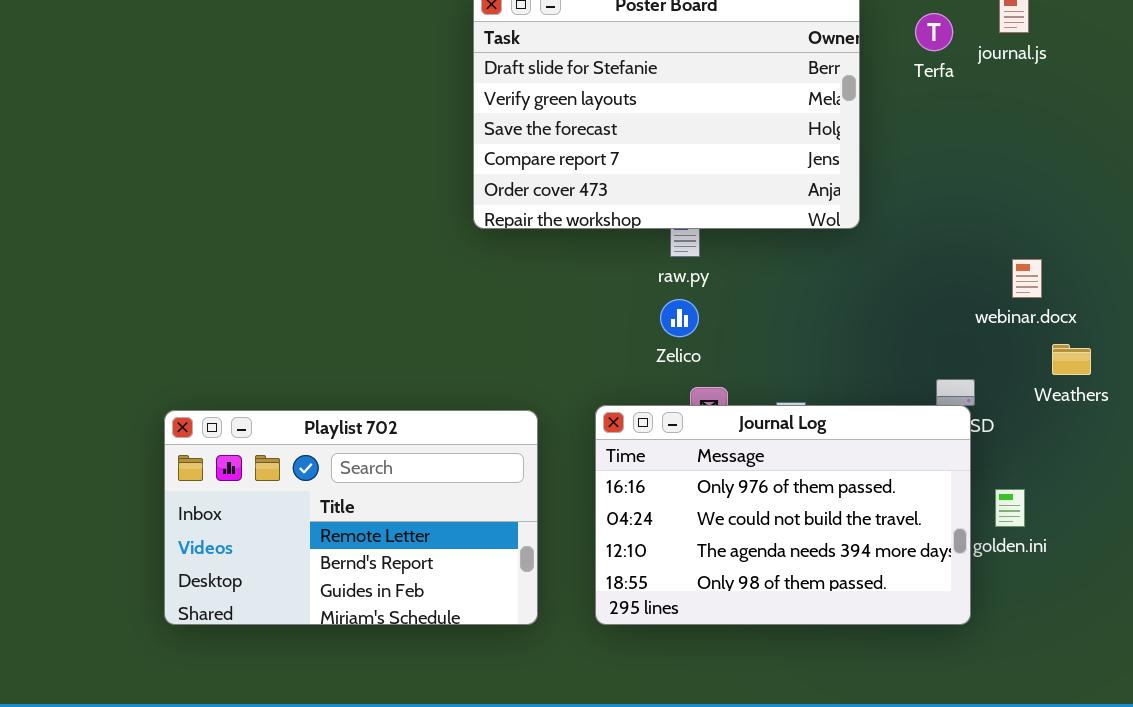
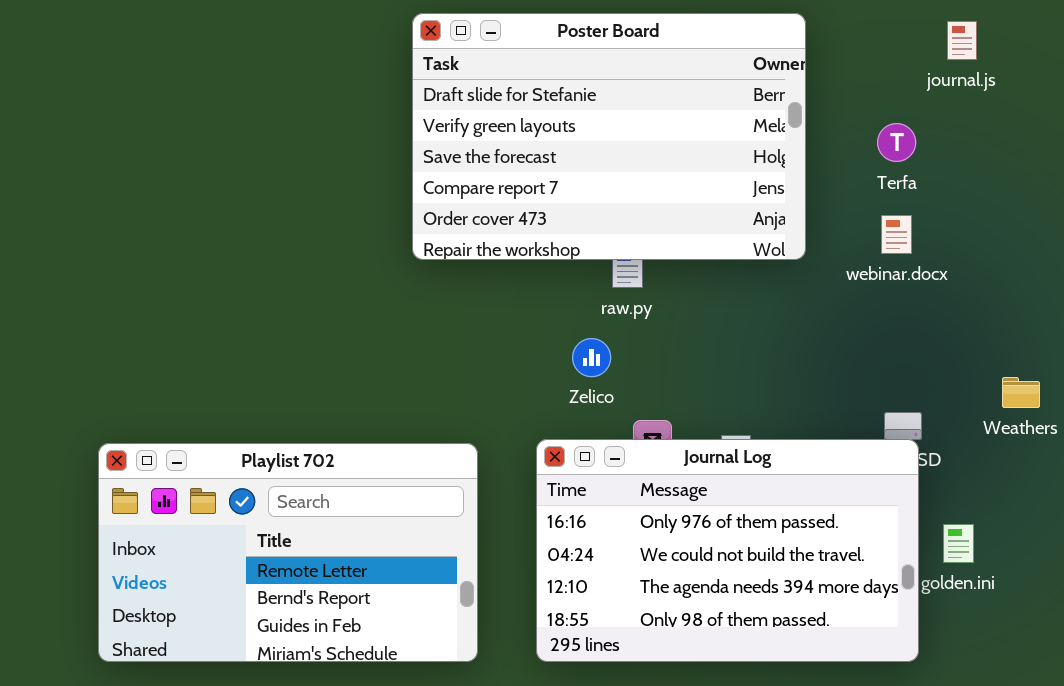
Terfa: [915,13,953,51] -> [877,123,916,162], moved
webinar.docx: [1012,259,1042,298] -> [881,215,912,254], moved
Zelico: [660,299,699,337] -> [572,338,611,377], moved

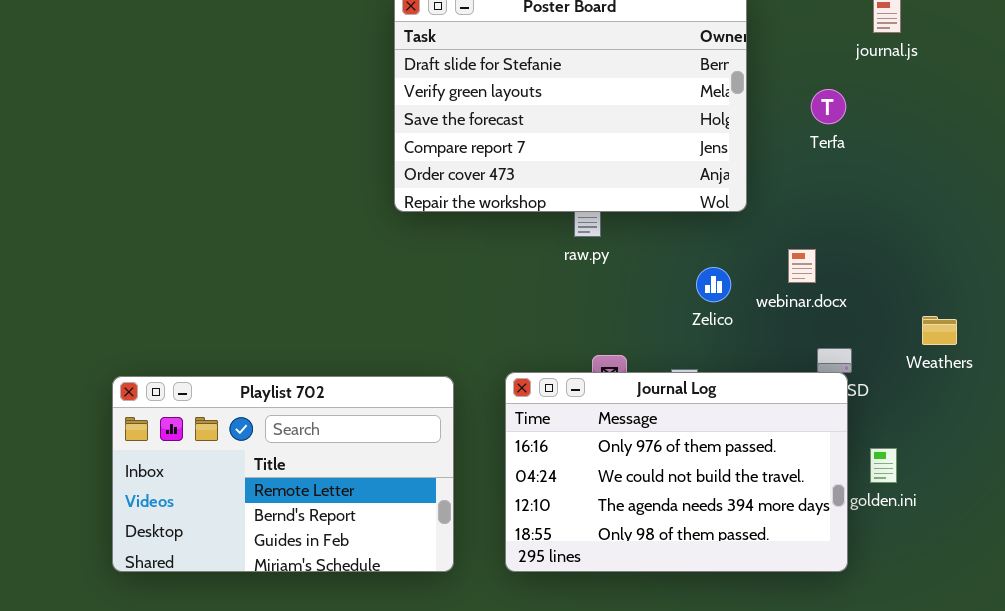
webinar.docx: [881,215,912,254] -> [788,249,816,283], moved
Zelico: [572,338,611,377] -> [696,267,731,302], moved

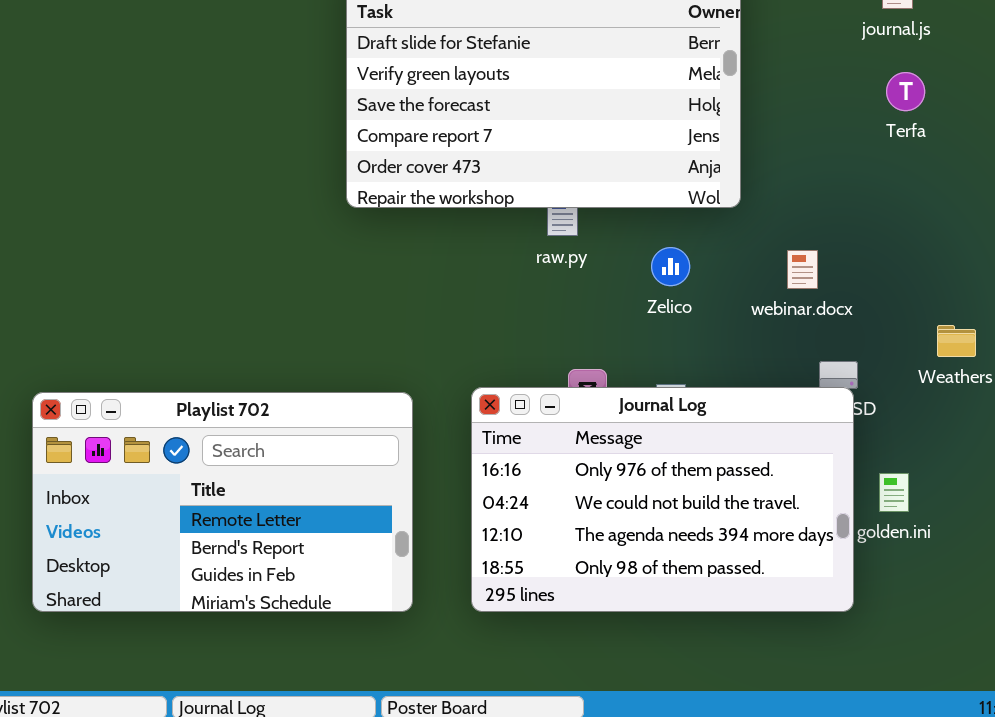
Terfa: [811,89,846,124] -> [886,72,925,111], moved
Zelico: [696,267,731,302] -> [651,247,690,286], moved

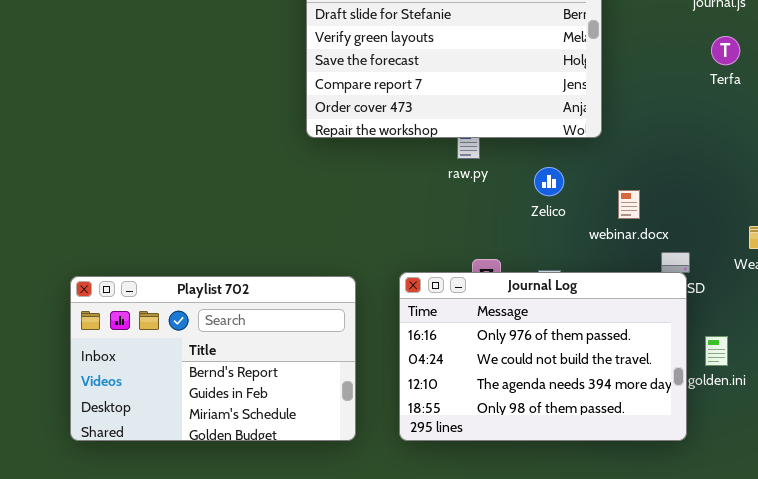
webinar.docx: [787,250,818,289] -> [618,190,640,219], moved
Playlist 702: [32,392,413,612] -> [70,276,356,441], scrolled down 1 row

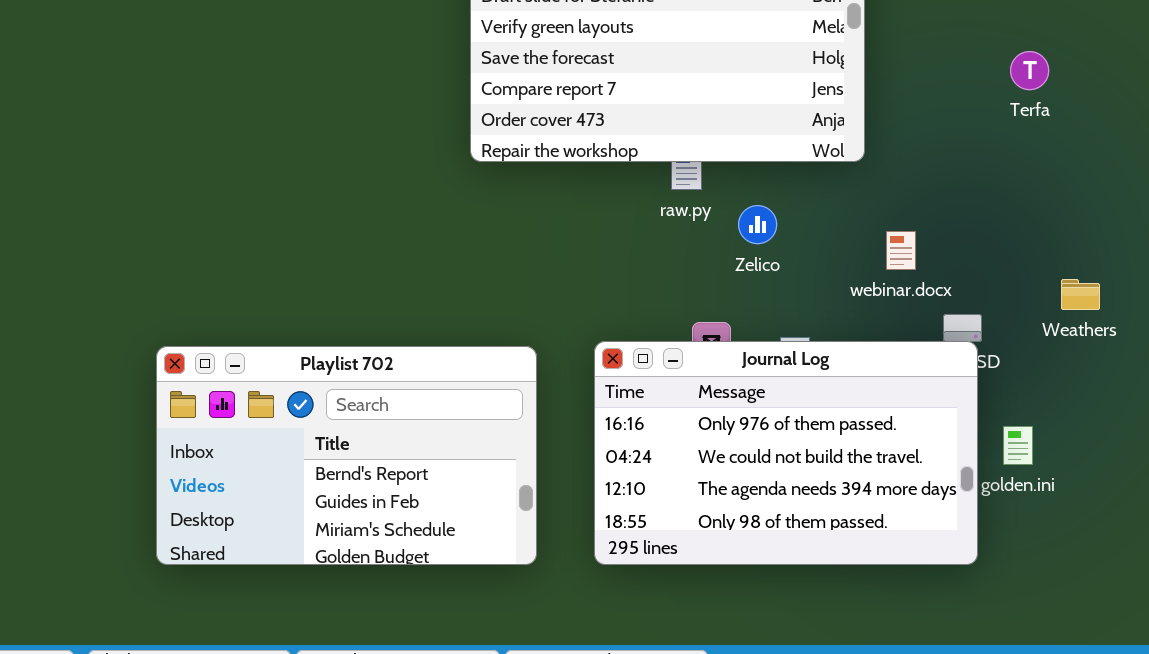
Terfa: [711,36,740,65] -> [1010,51,1049,90], moved
Zelico: [534,167,564,196] -> [738,205,777,244], moved

